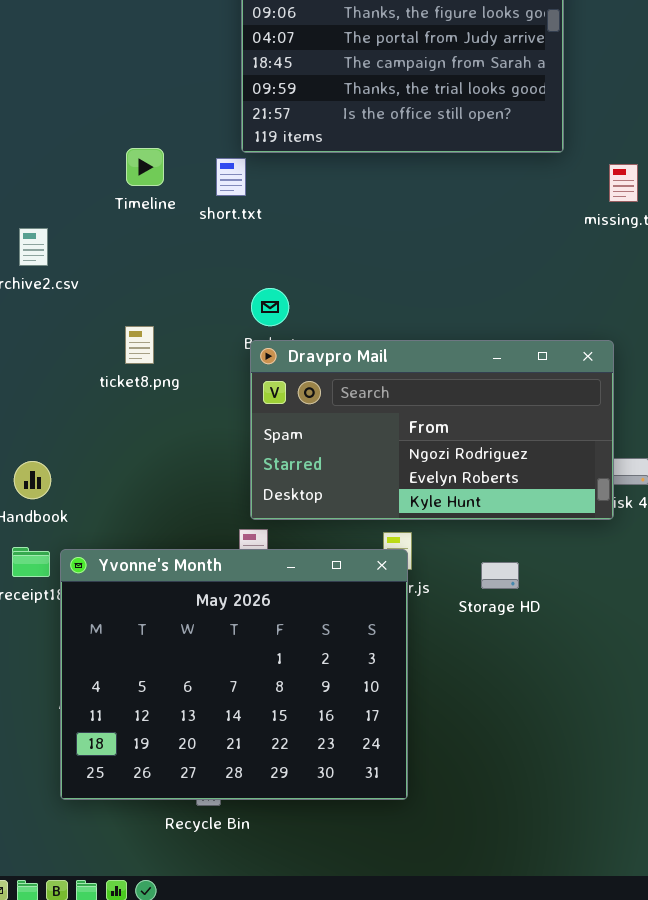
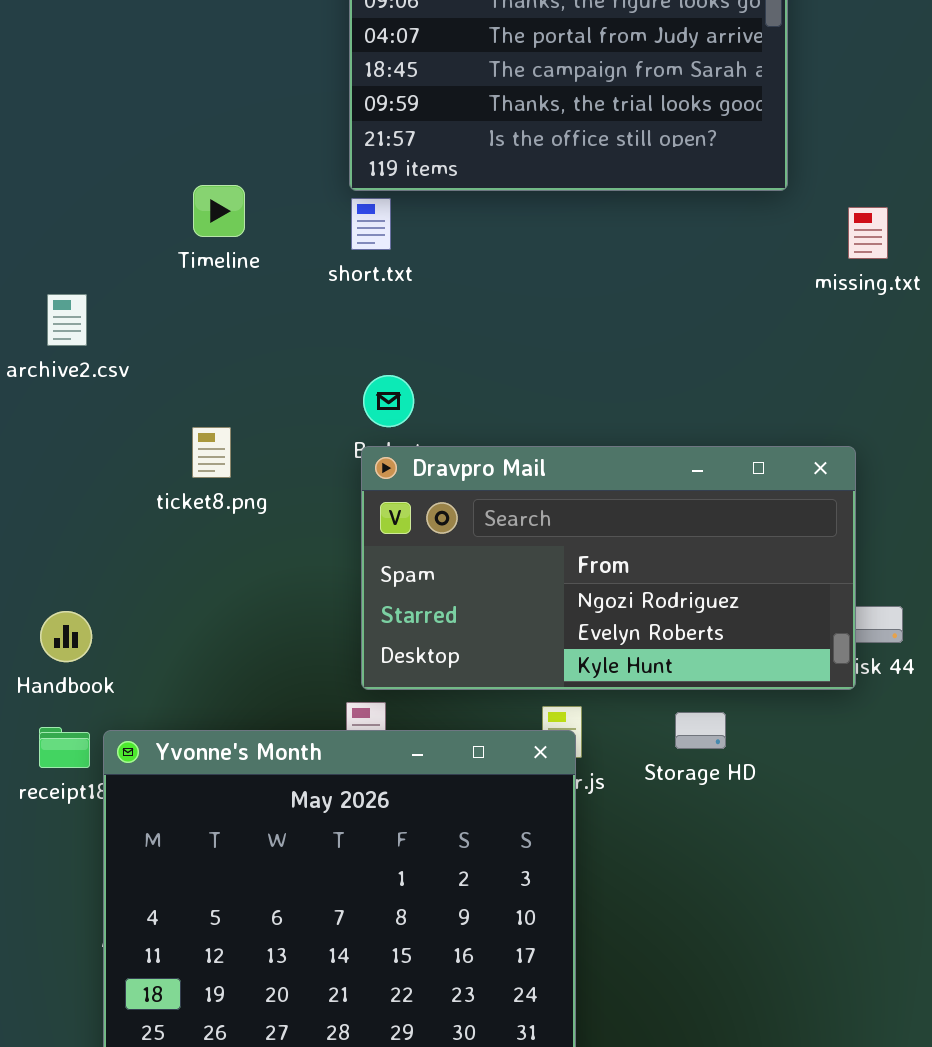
short.txt: [216,158,246,196] -> [351,198,391,250], moved
Storage HD: [481,562,519,589] -> [675,712,726,749], moved

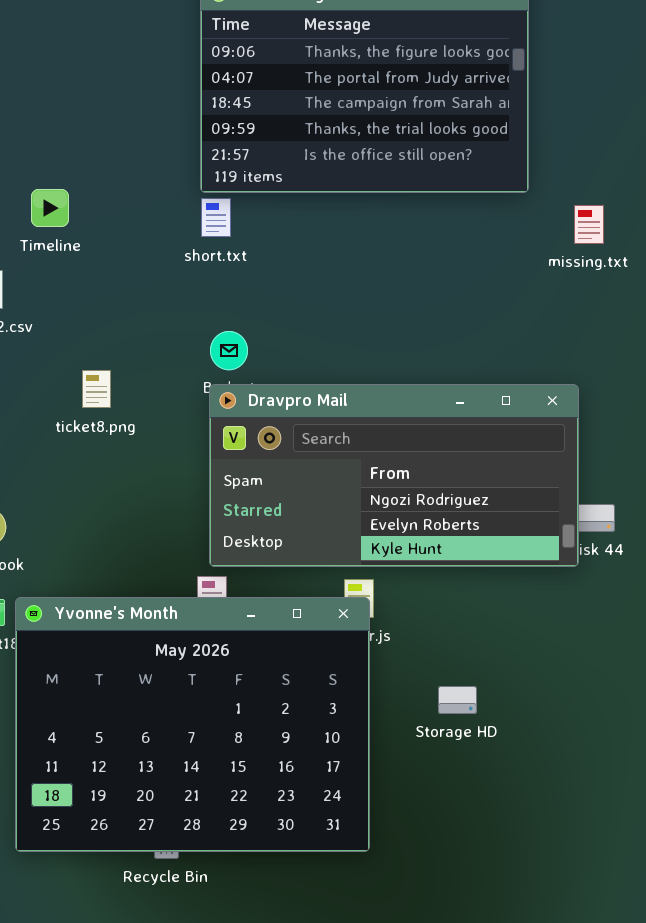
Timeline: [193,185,245,237] -> [31,189,69,227], moved
Storage HD: [675,712,726,749] -> [438,686,477,714], moved

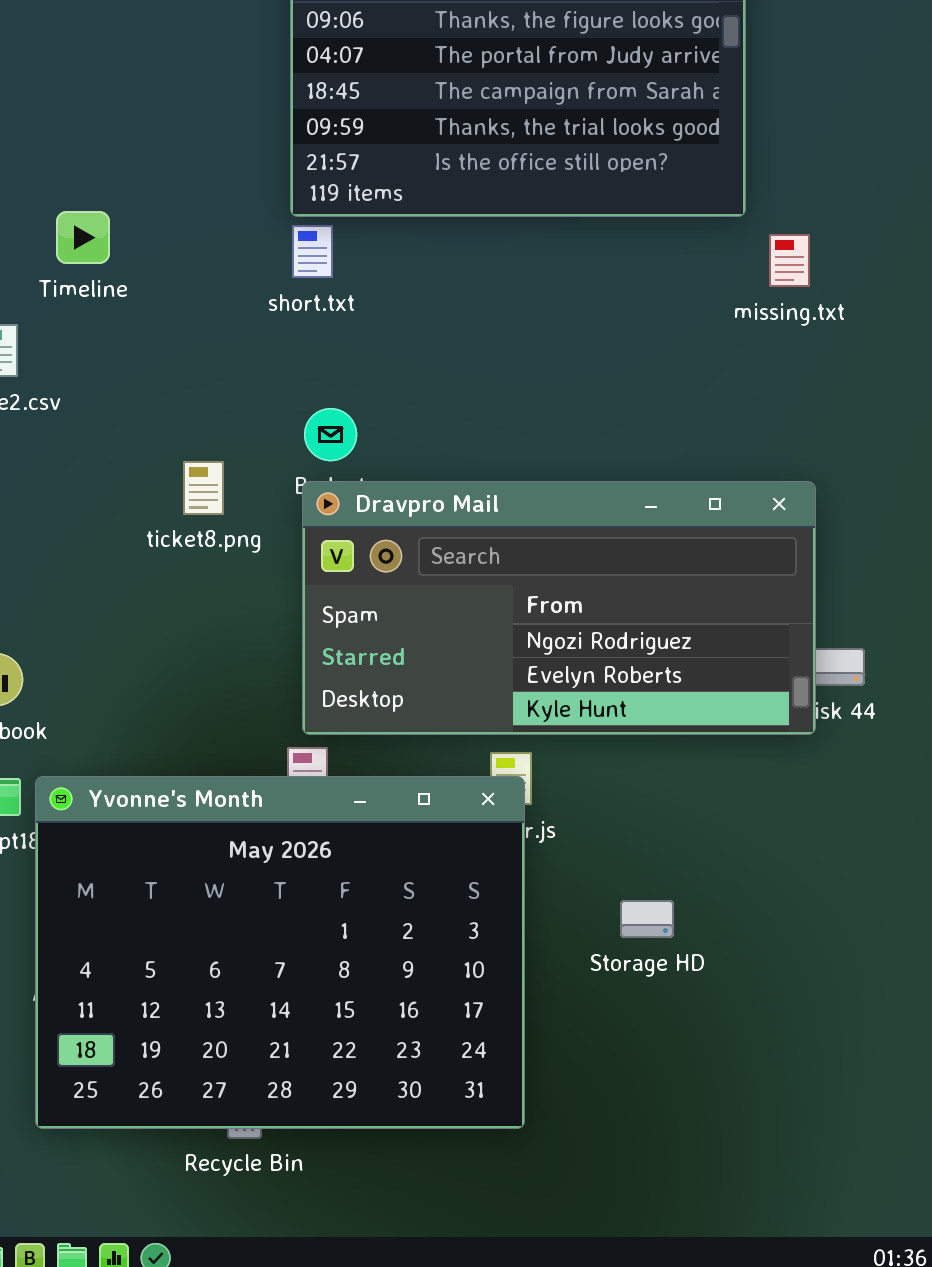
missing.txt: [574,205,604,244] -> [769,234,810,287], moved
ticket8.png: [82,370,111,408] -> [183,461,224,515], moved

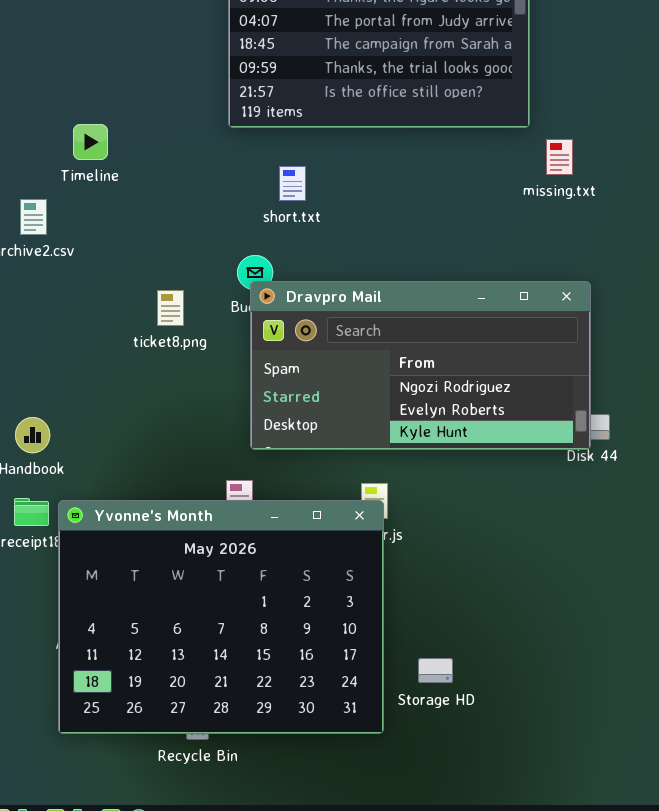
short.txt: [292,225,333,278] -> [279,166,306,201], moved
Dravpro Mail: [302,481,816,735] -> [250,281,591,450], moved
Storage HD: [620,900,674,938] -> [418,658,453,683], moved

